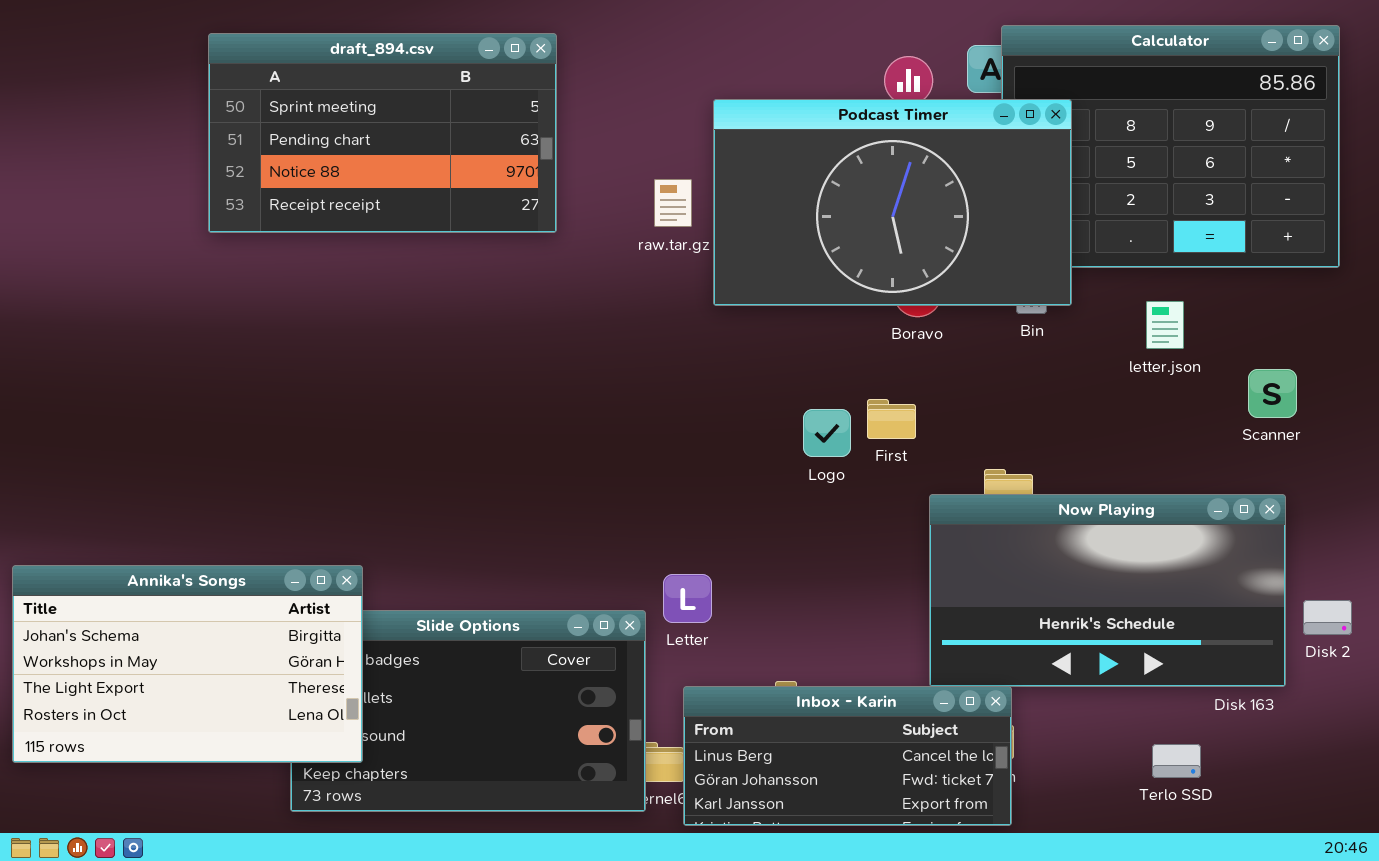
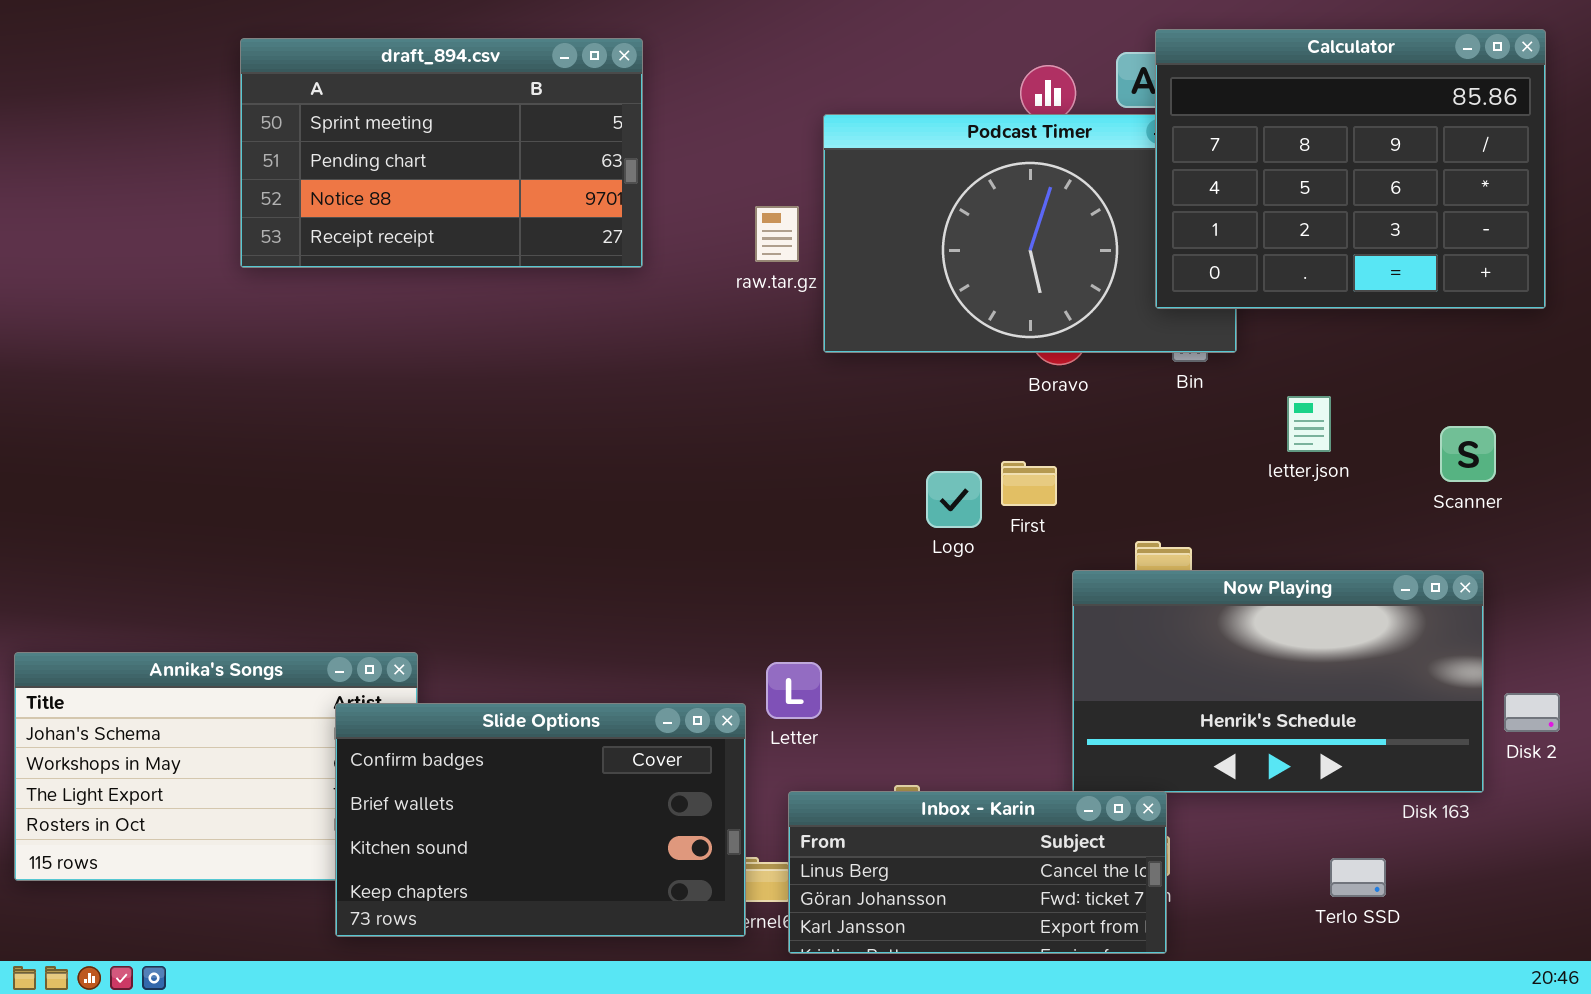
Calculator: [1001,25,1340,268] -> [1155,29,1546,309], raised
letter.json: [1146,301,1184,349] -> [1287,396,1331,452], moved
Slide Options: [290,610,646,812] -> [335,703,746,937], raised

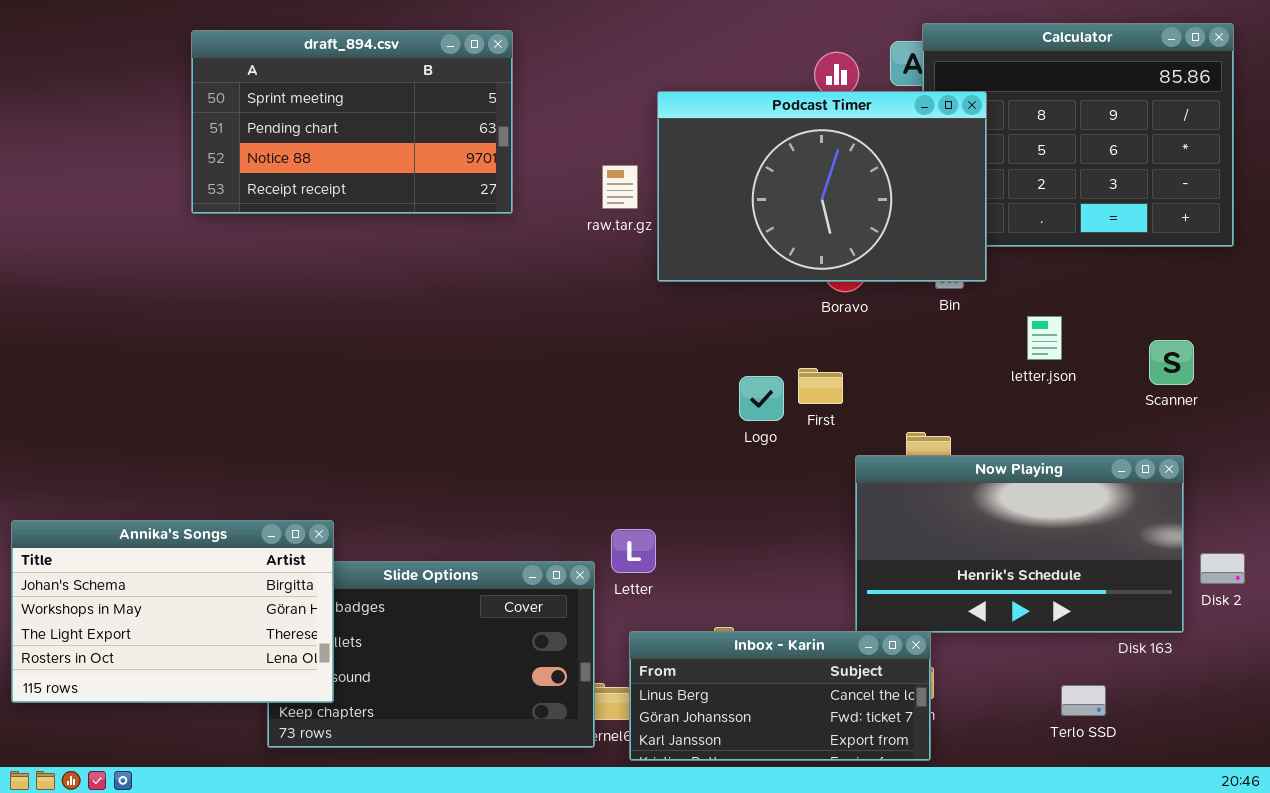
Podcast Timer: [823,114,1237,353] -> [657,91,987,282], raised
Annika's Songs: [14,652,418,881] -> [11,520,334,703], raised

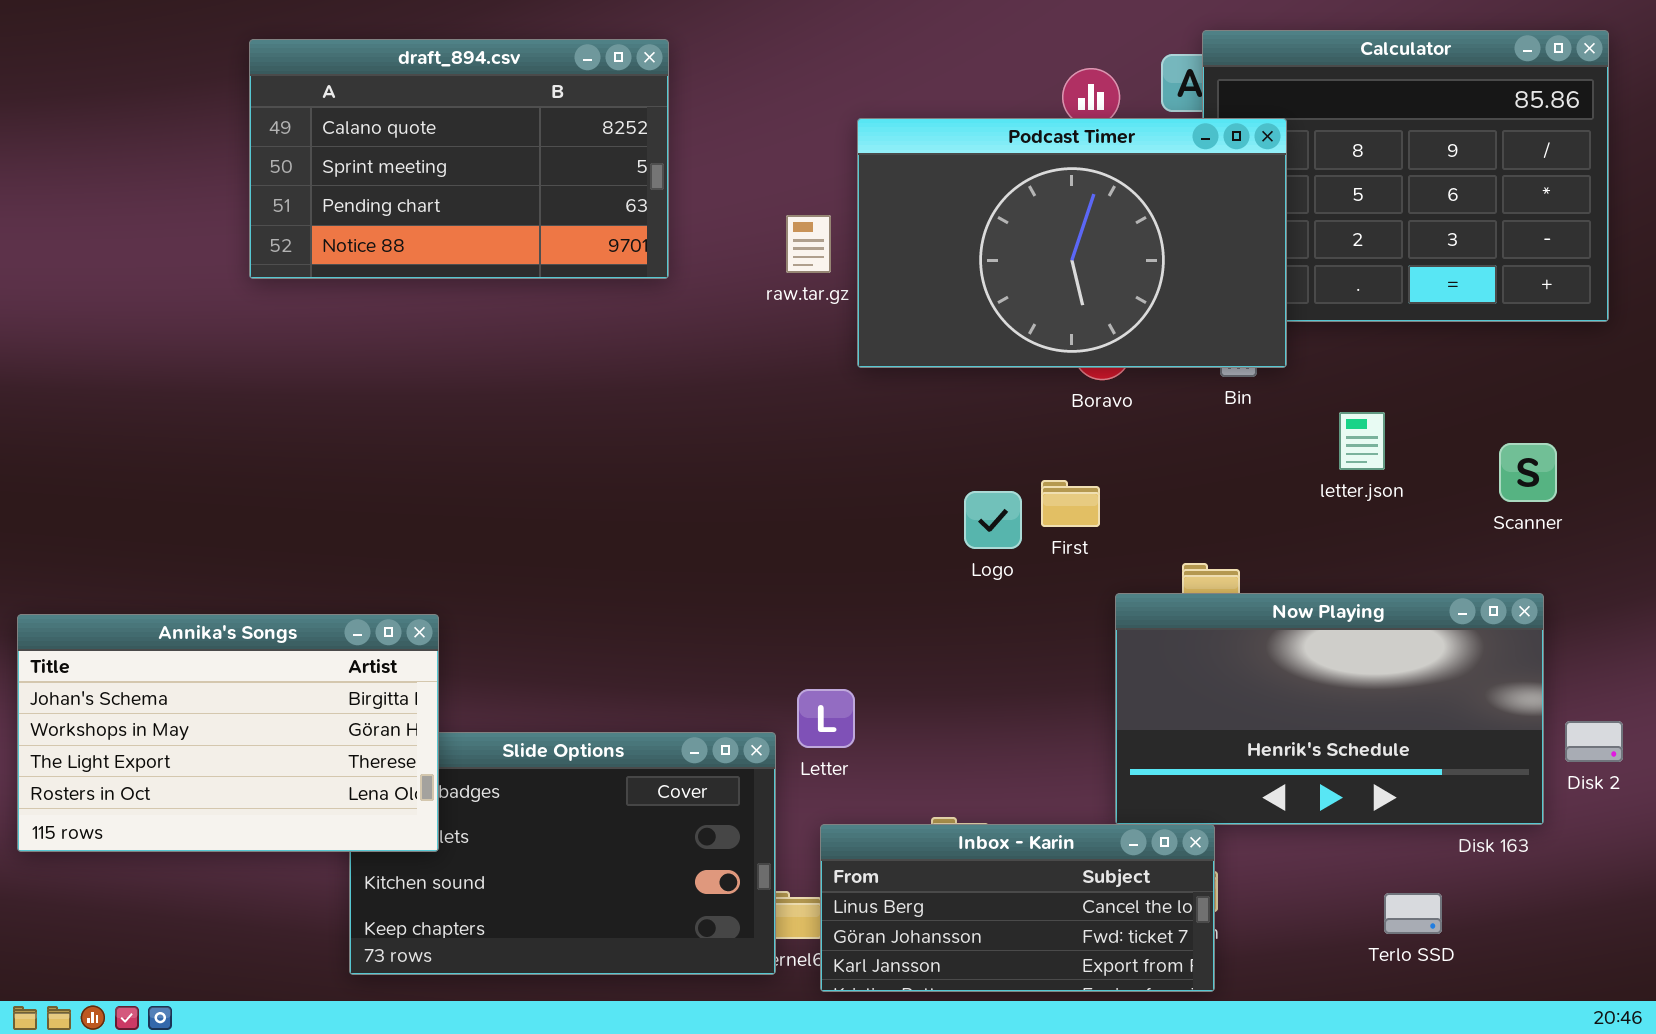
draft_894.csv: [191,30,513,214] -> [249,39,669,279], scrolled up 1 row
Annika's Songs: [11,520,334,703] -> [17,614,439,852], moved

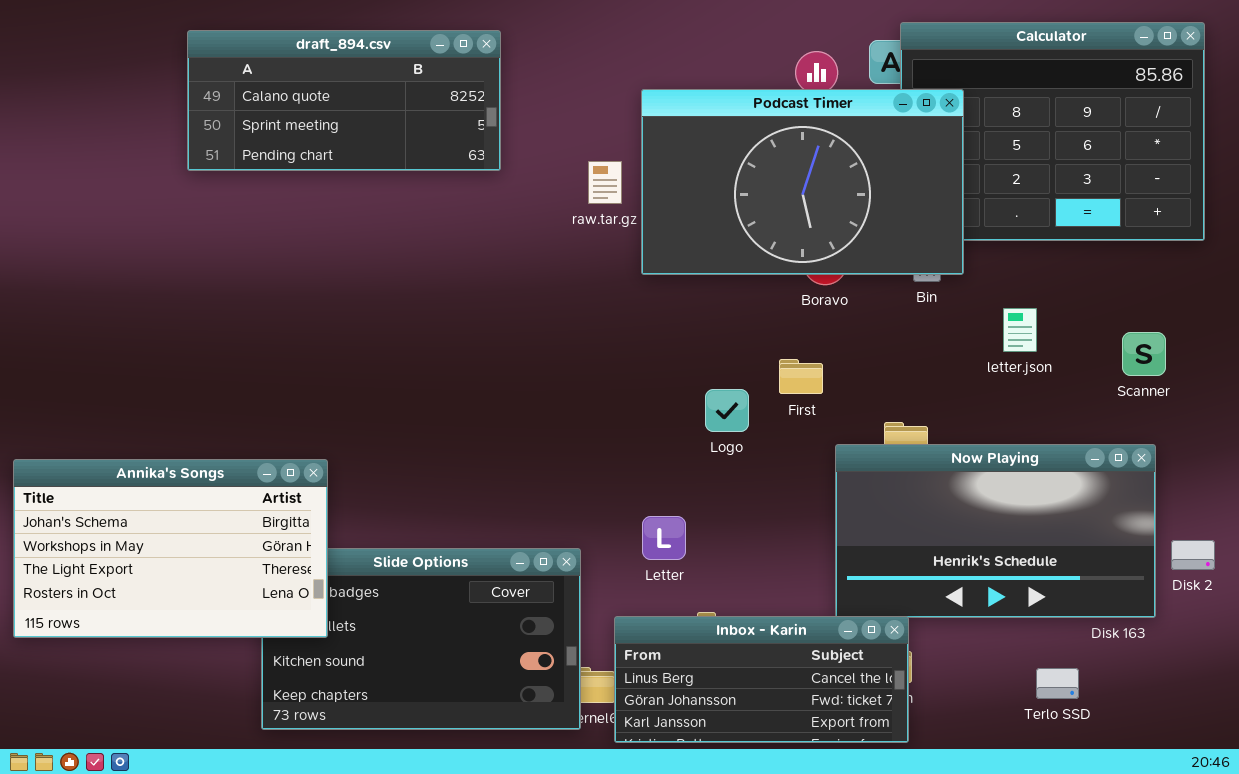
draft_894.csv: [249,39,669,279] -> [187,30,501,171], resized
Logo: [964,491,1022,549] -> [705,389,749,432], moved
Letter: [797,689,855,748] -> [642,516,686,560], moved

